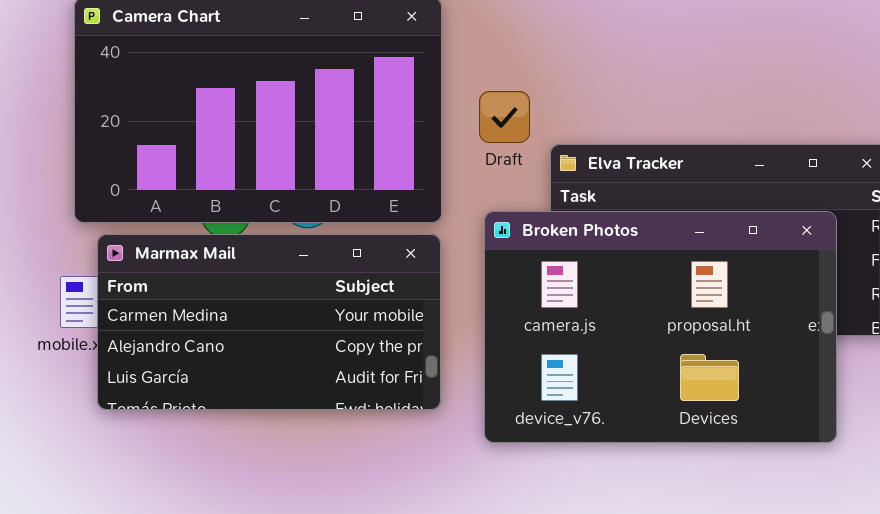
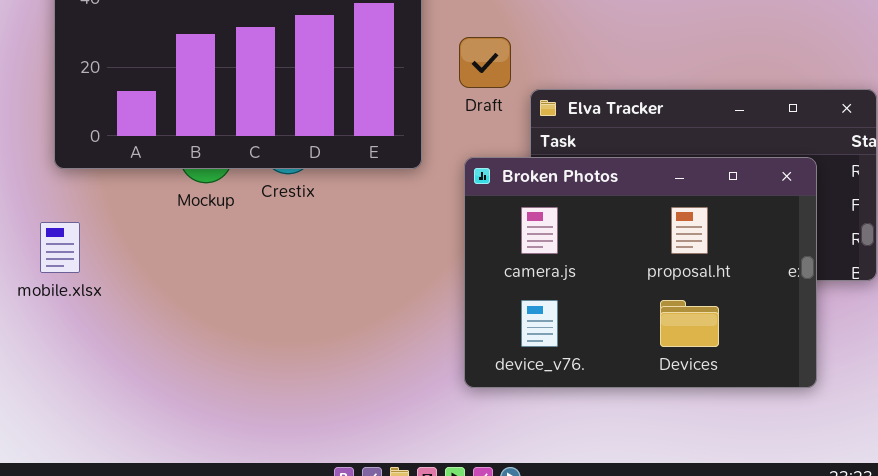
Marmax Mail: [97,234,441,410] -> none, closed

